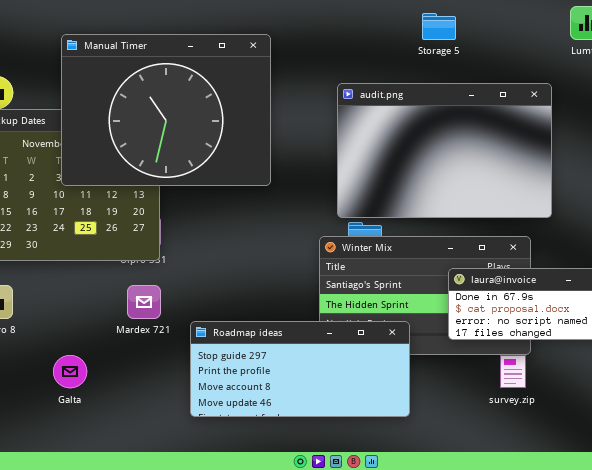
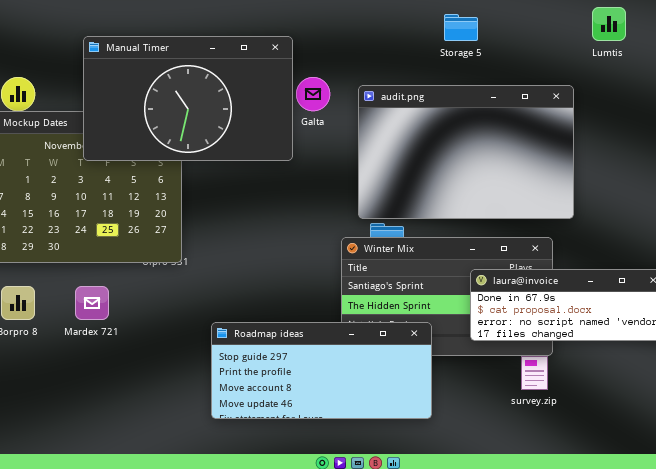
Manual Timer: [61,34,271,186] -> [83,36,293,161], resized
Mardex 721: [127,285,161,319] -> [75,286,109,320], moved
Galta: [53,355,87,388] -> [296,77,330,111], moved

